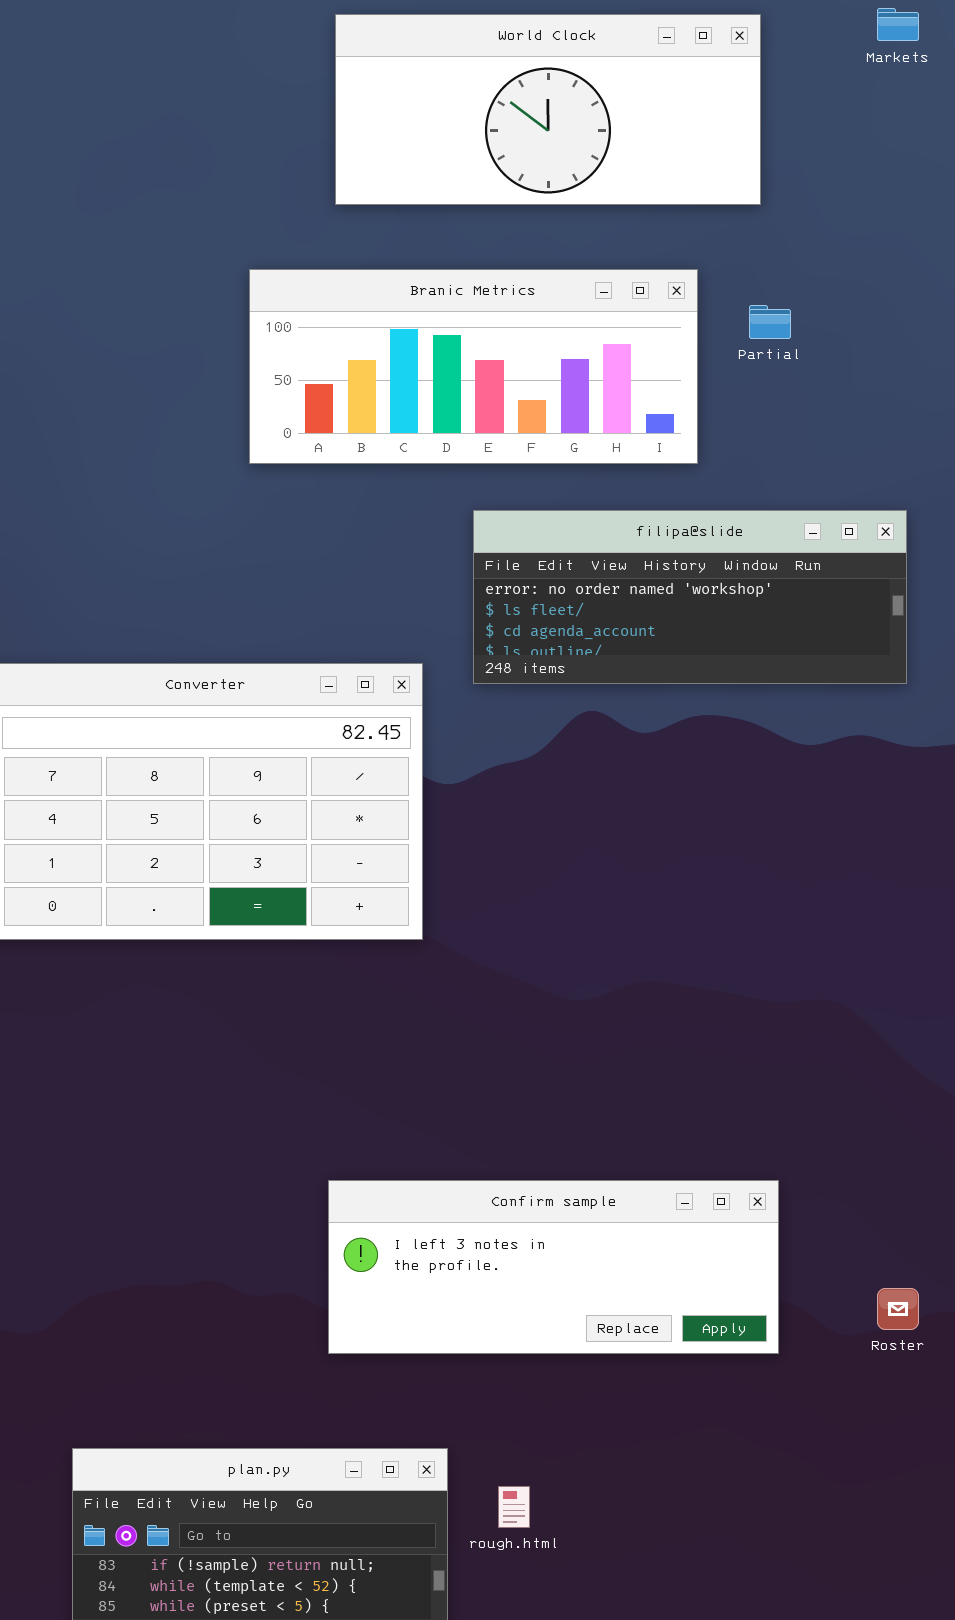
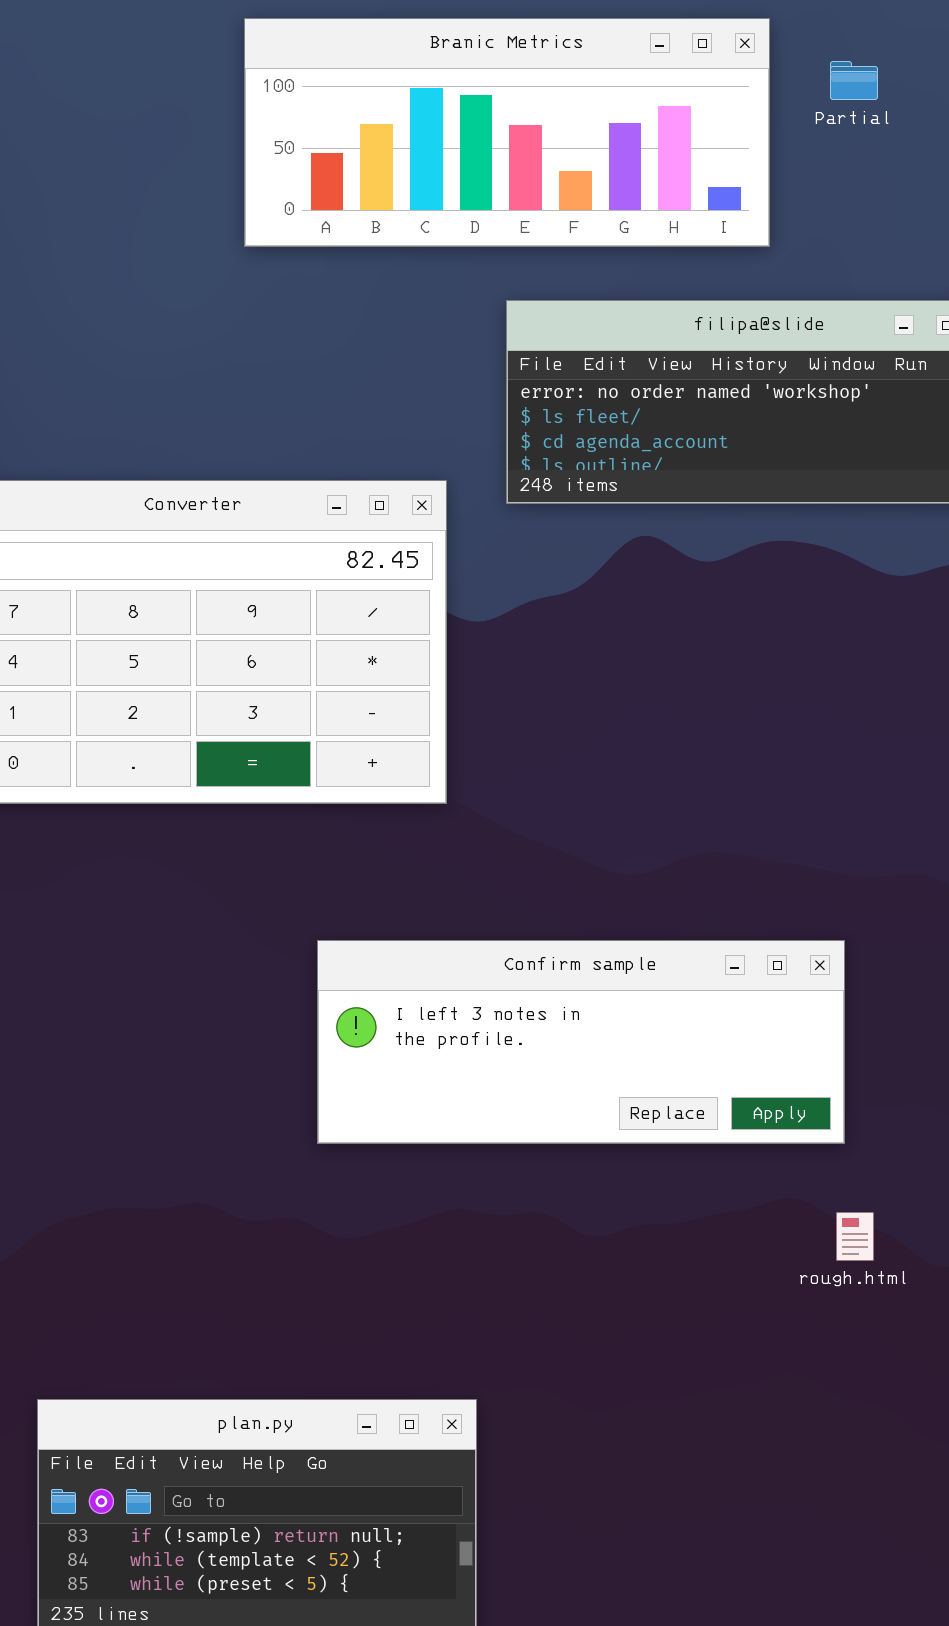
Confirm sample: [328,1180,779,1354] -> [317,940,845,1144], moved
rough.html: [498,1486,530,1528] -> [836,1212,874,1261], moved

